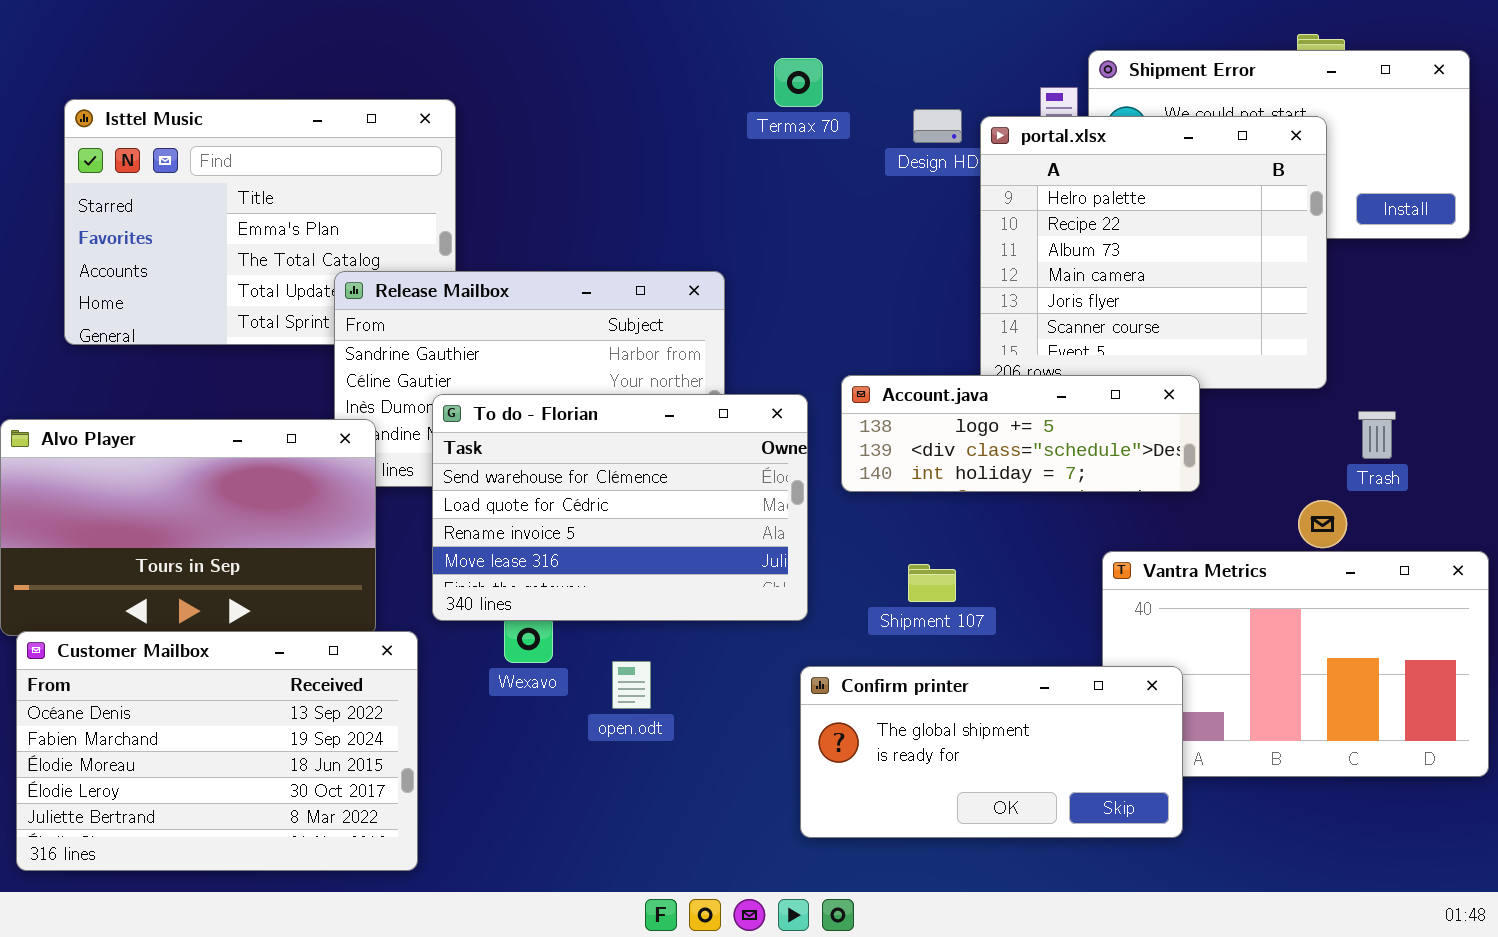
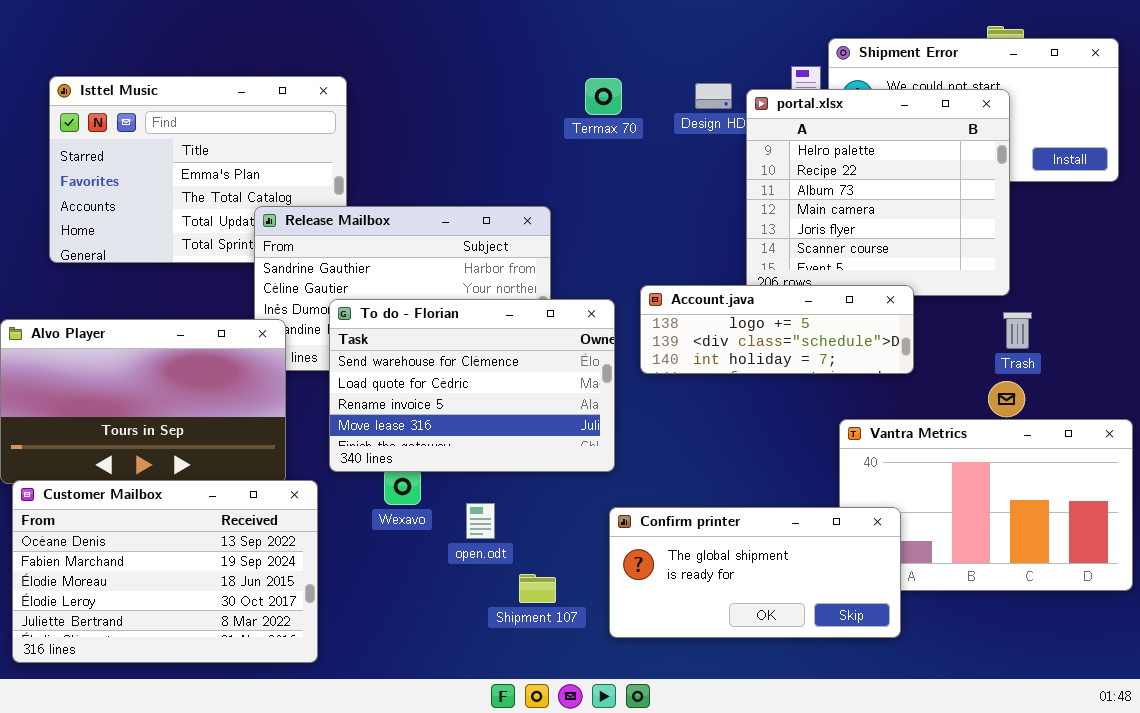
Termax 70: [774,58,823,107] -> [585,78,622,115], moved
Trash: [1358,411,1396,459] -> [1003,312,1032,349], moved
Shipment 107: [908,564,956,602] -> [519,574,556,603], moved

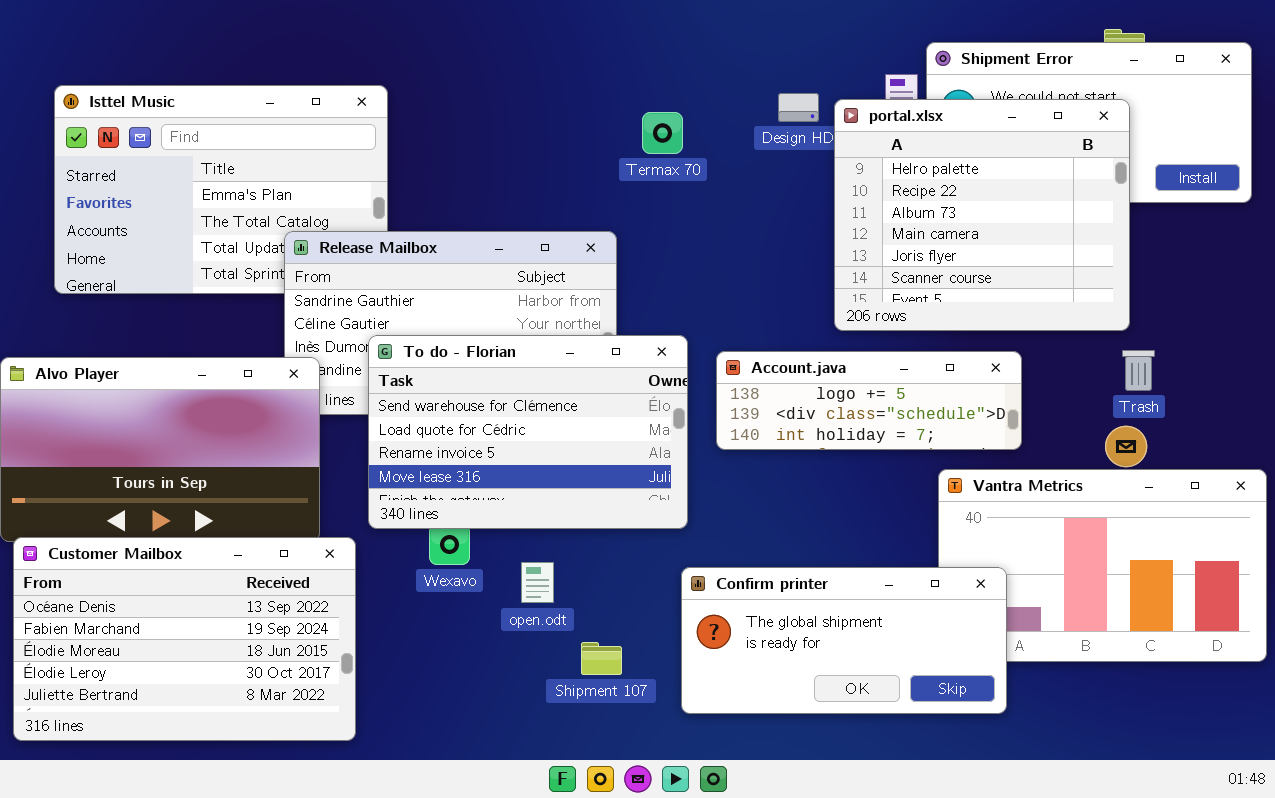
Termax 70: [585,78,622,115] -> [642,112,683,154], moved
Account.java: [640,285,914,374] -> [716,351,1022,450], moved

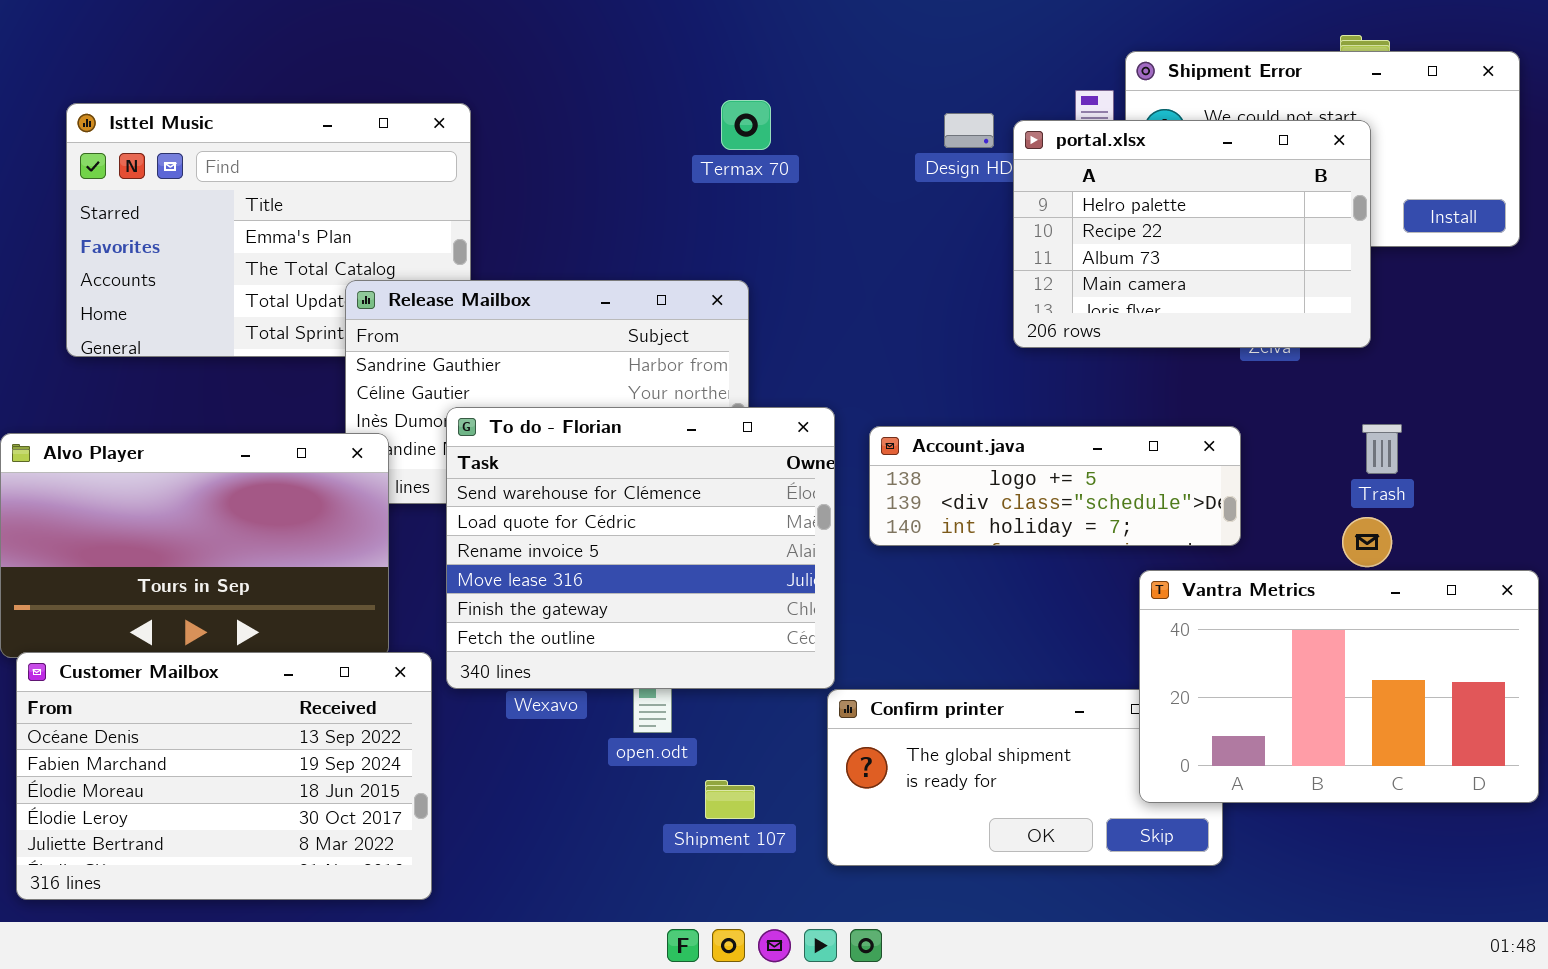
portal.xlsx: [834,99,1130,331] -> [1013,120,1371,348], resized
Termax 70: [642,112,683,154] -> [721,100,771,150], moved
To do - Florian: [368,335,688,529] -> [446,407,835,689], resized
Vantra Metrics: [938,469,1267,662] -> [1139,570,1539,803], raised

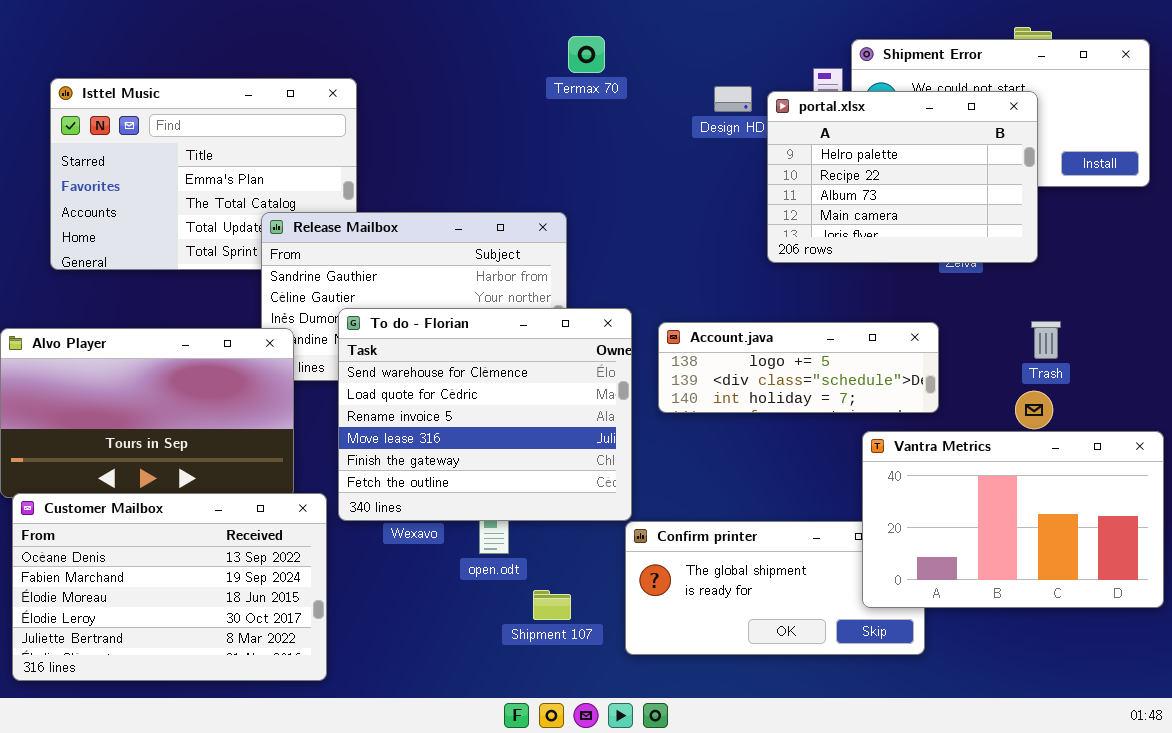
Termax 70: [721,100,771,150] -> [568,36,605,73], moved

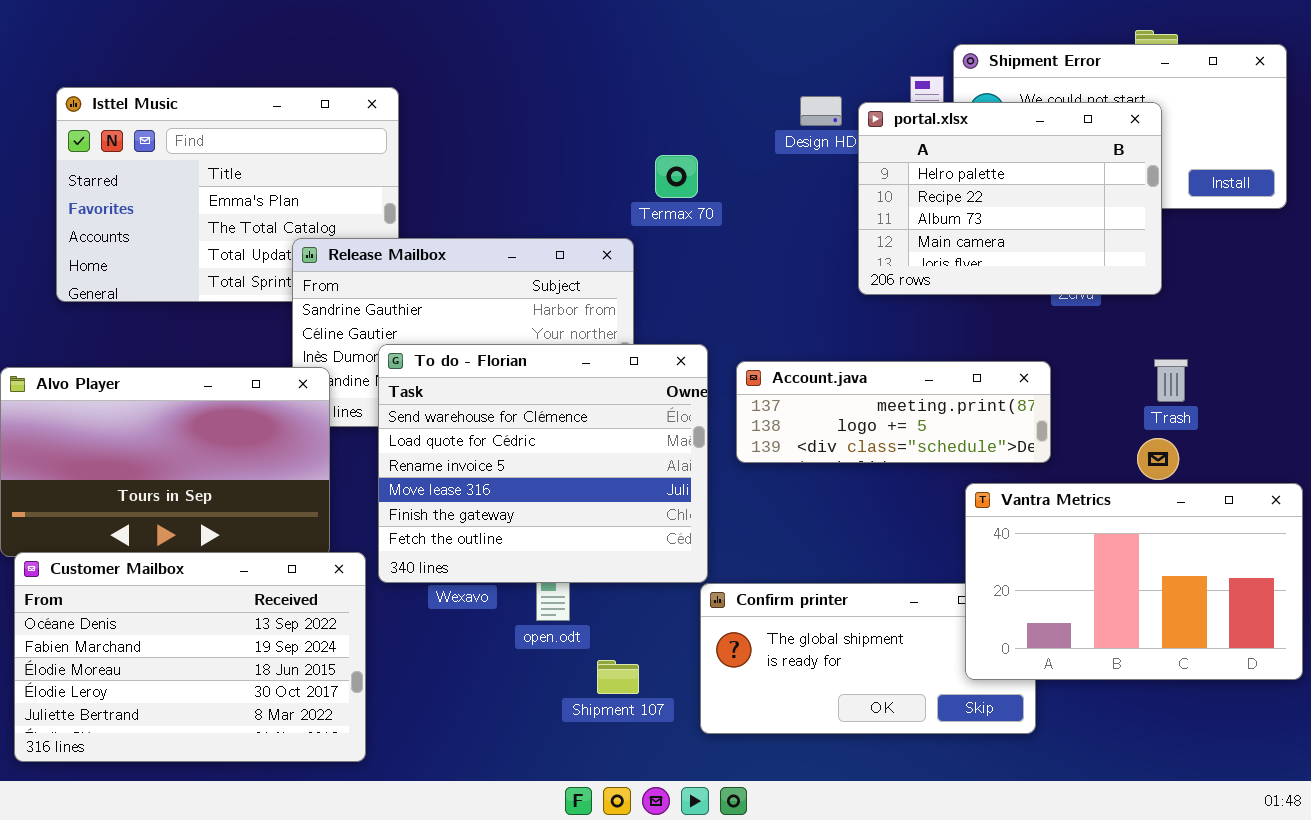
Termax 70: [568,36,605,73] -> [655,155,698,198], moved
Account.java: [658,322,939,413] -> [736,361,1051,463], scrolled up 1 row

